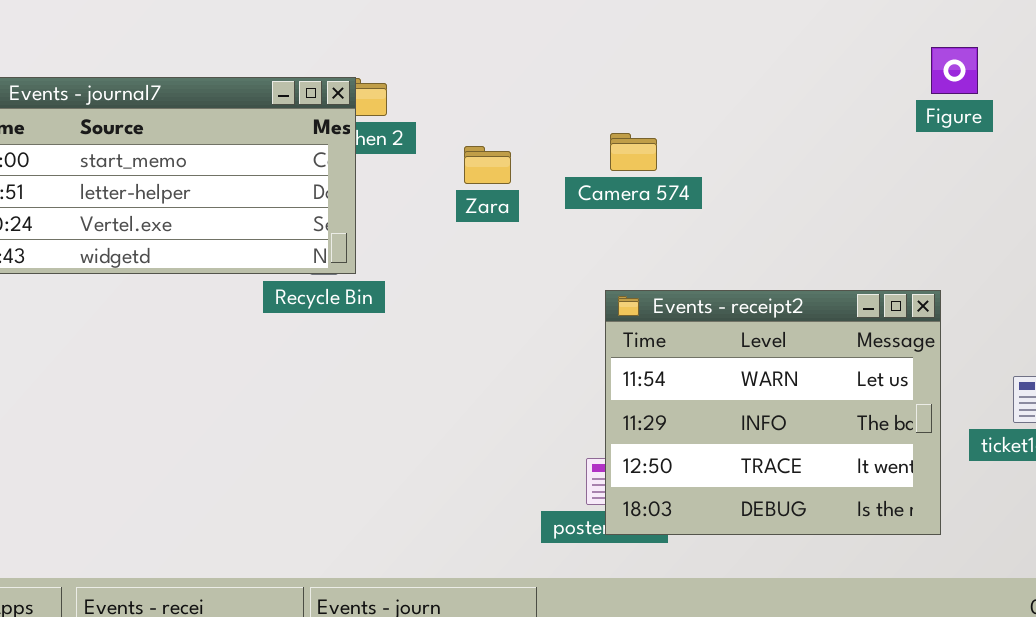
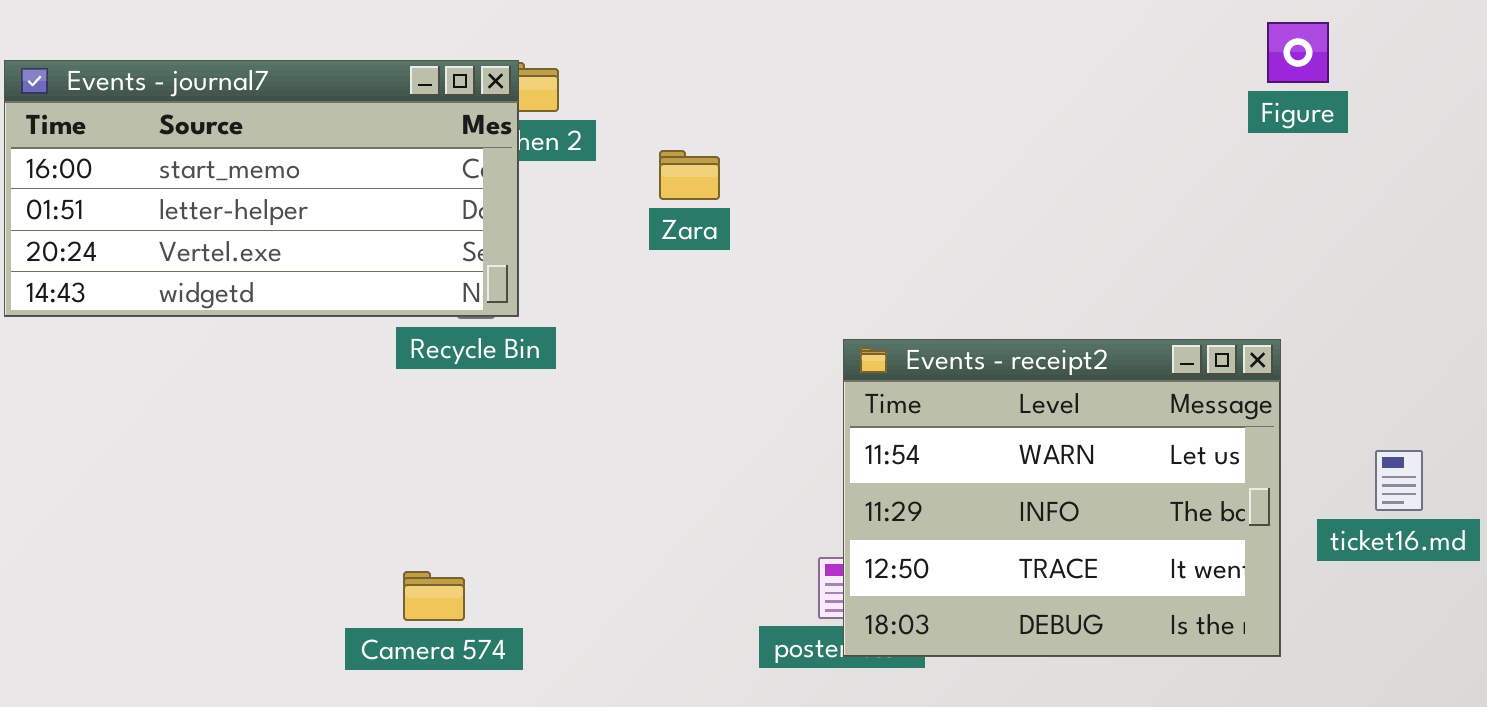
Camera 574: [610,133,657,171] -> [403,571,465,621], moved

